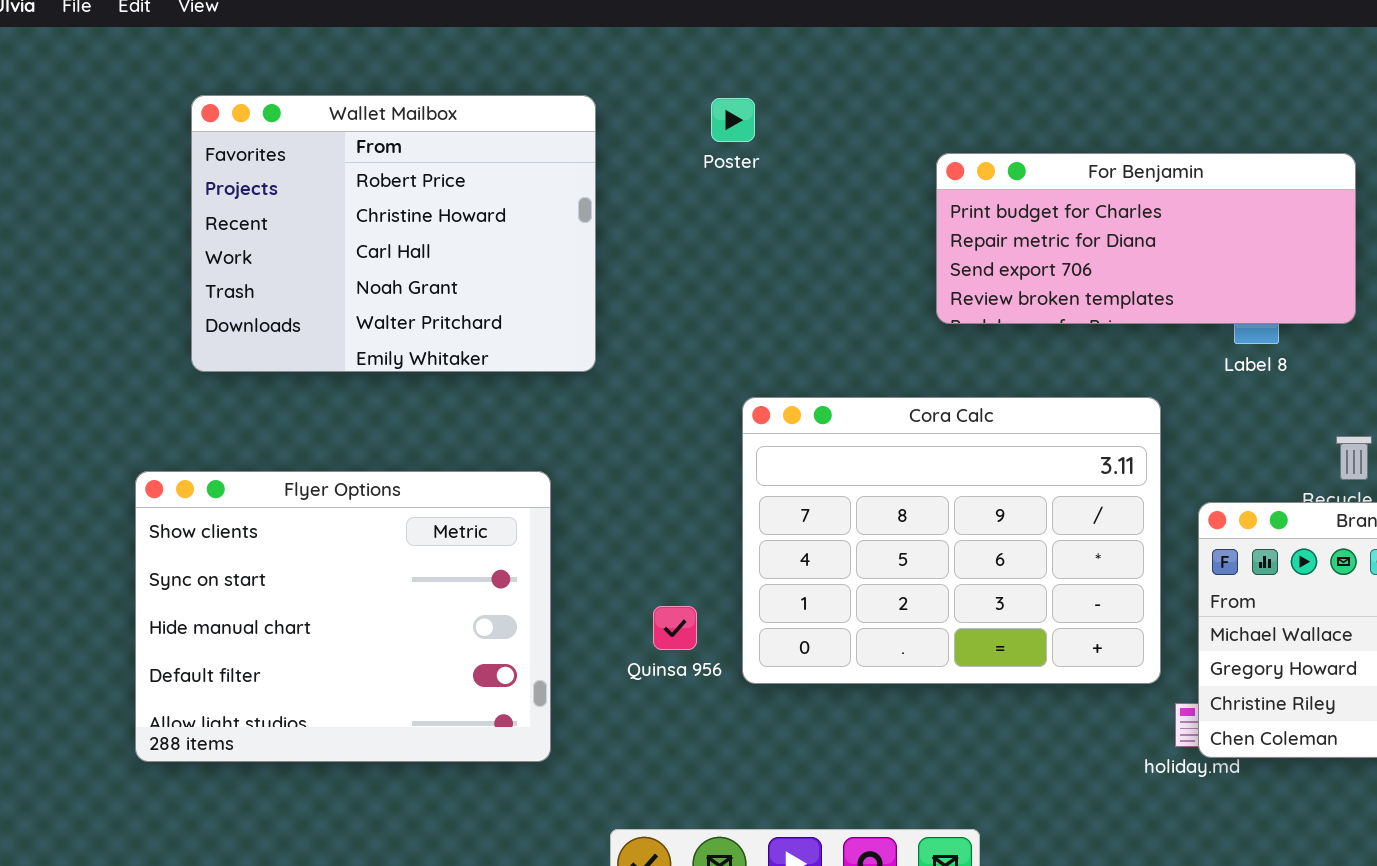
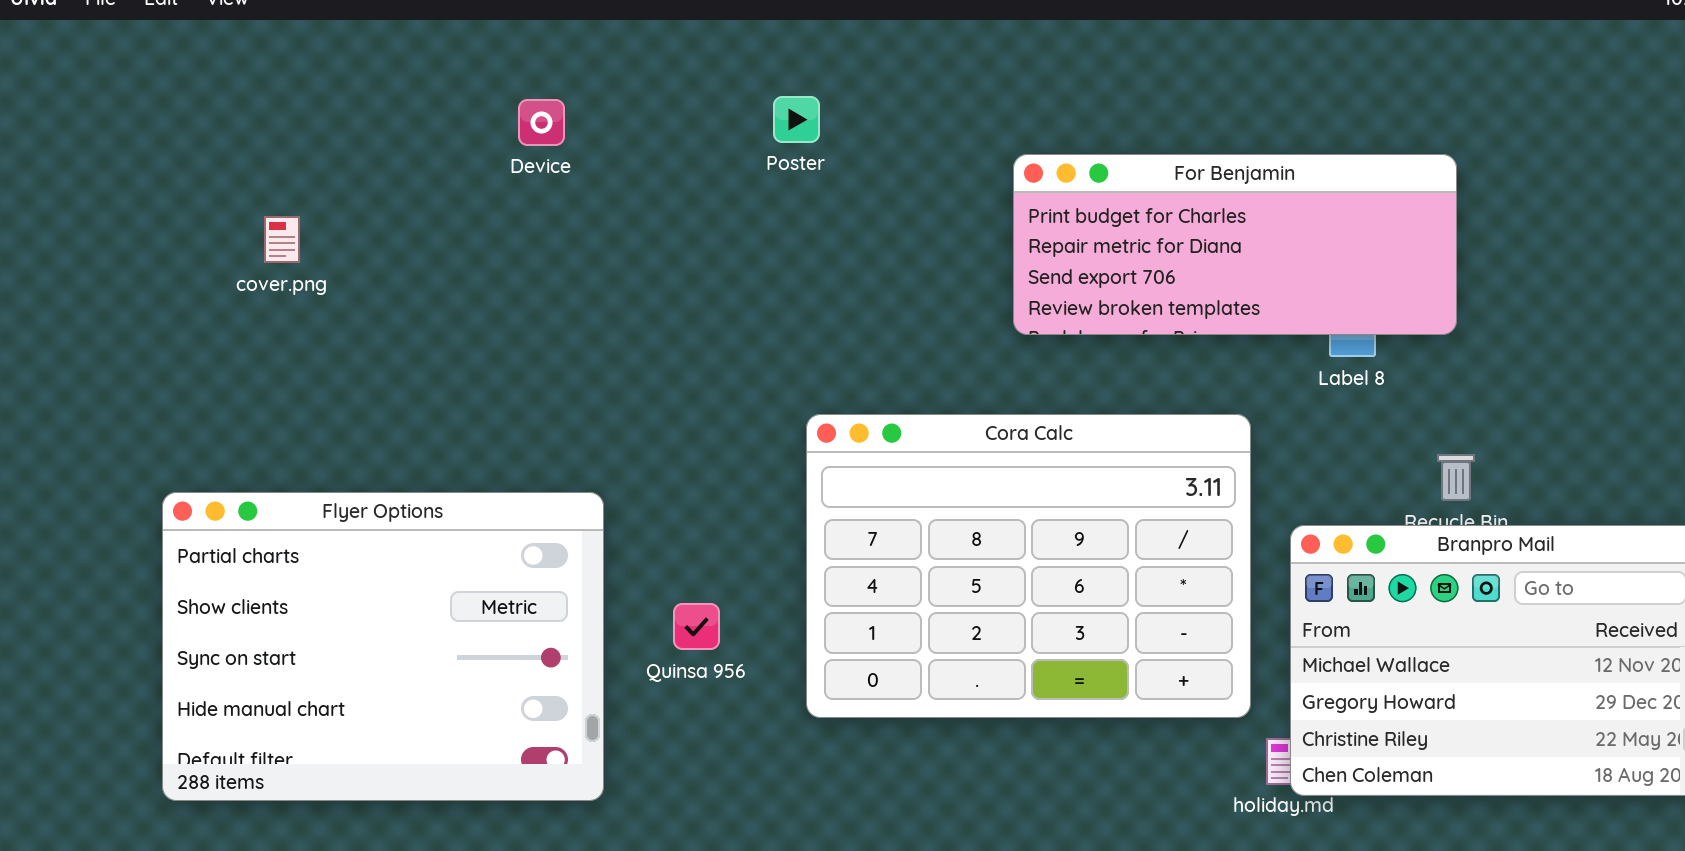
Wallet Mailbox: [191,95,596,372] -> none, closed
Flyer Options: [135,471,551,762] -> [162,492,604,801], scrolled up 1 row
Quinsa 956: [653,606,697,650] -> [673,603,720,650], moved

